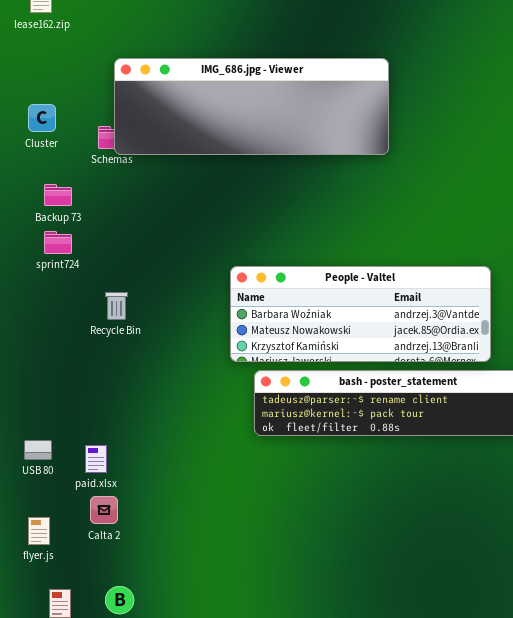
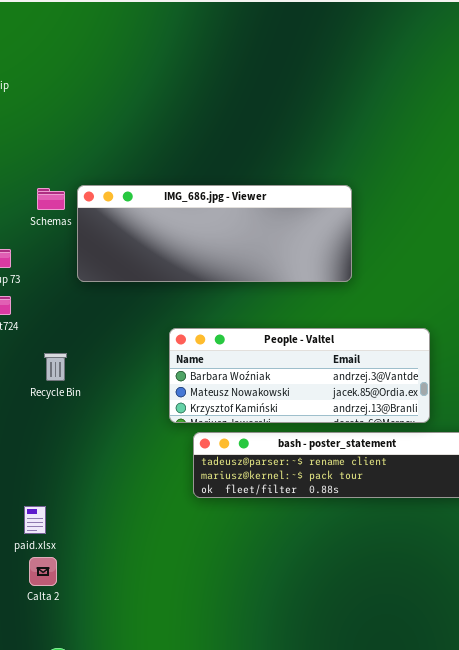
IMG_686.jpg - Viewer: [114,58,389,155] -> [77,185,352,282], moved

